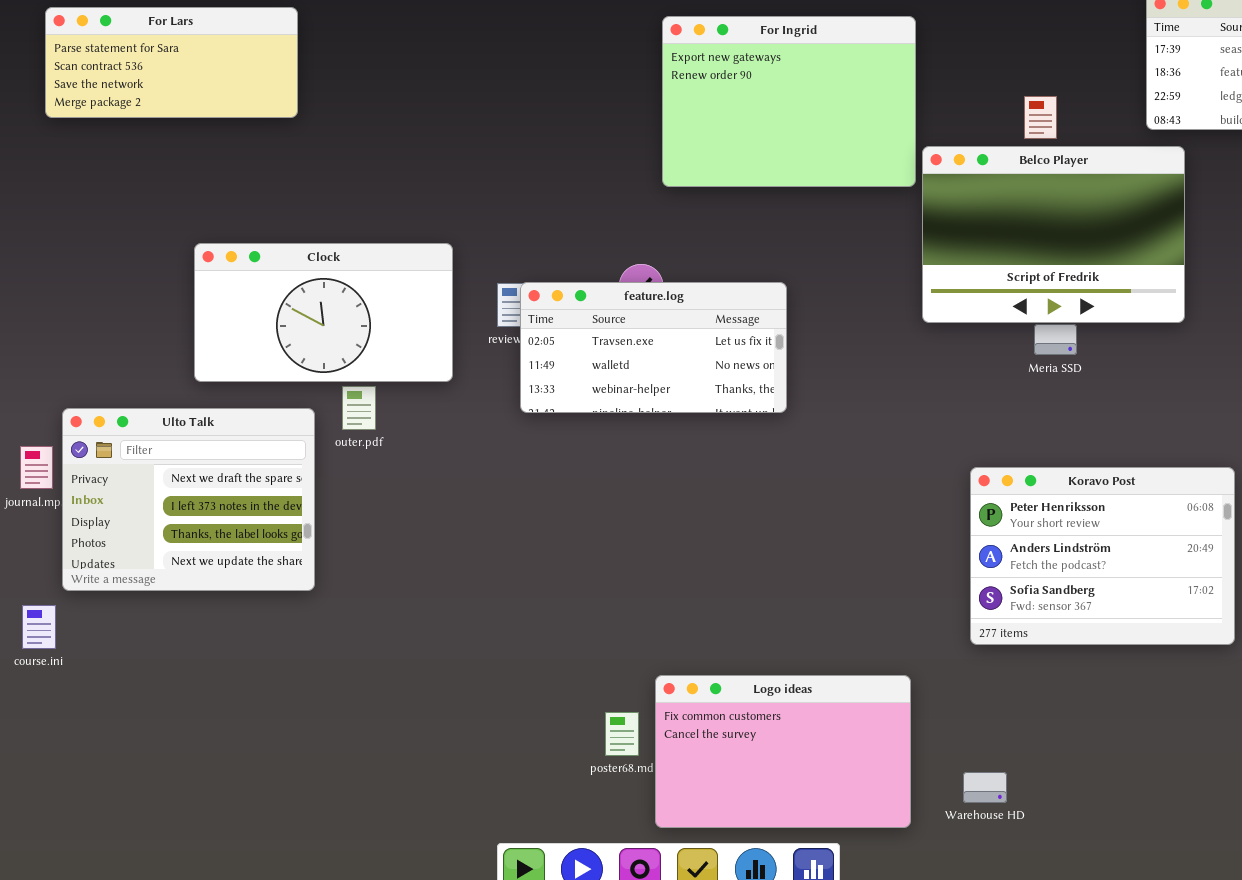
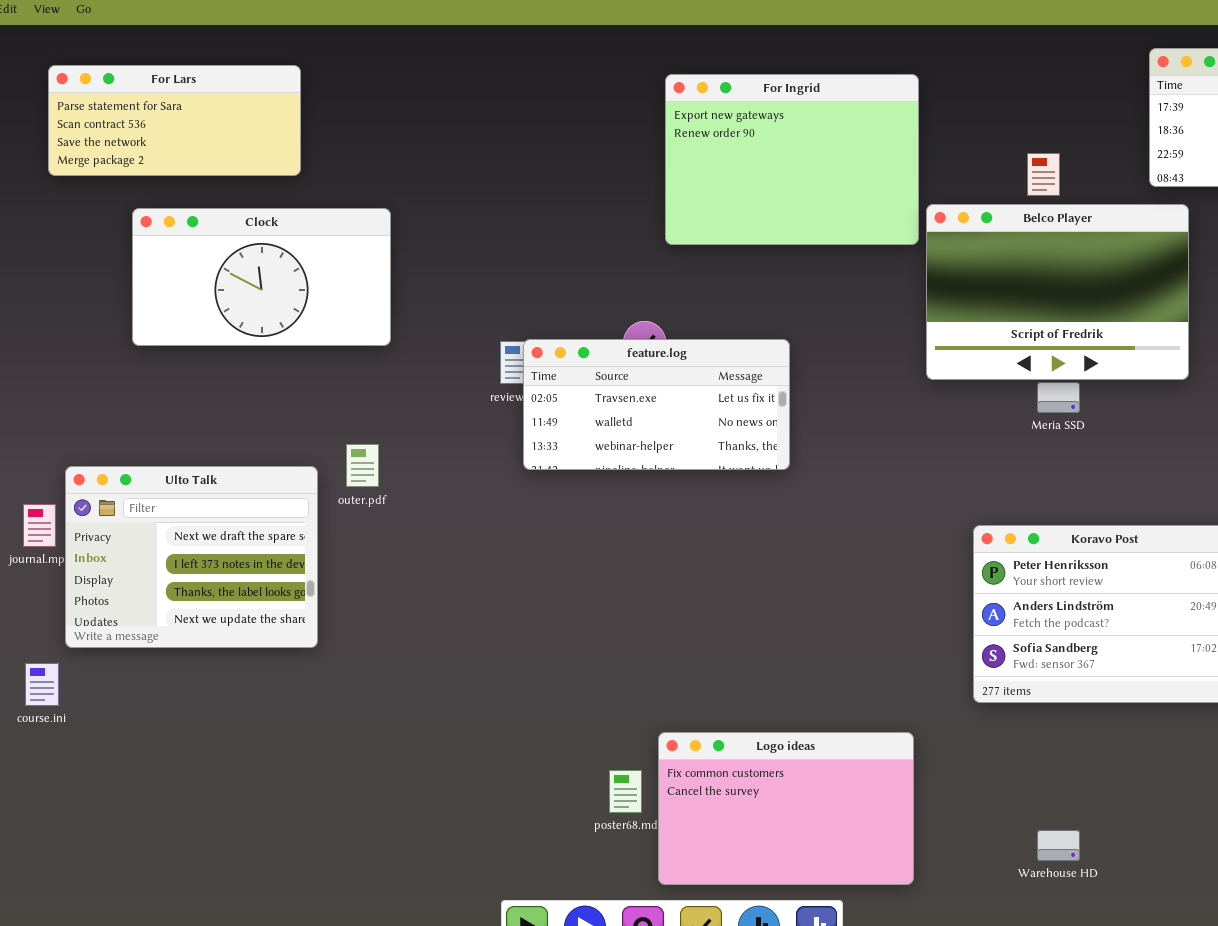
Clock: [194,243,453,382] -> [132,208,391,346], moved
Warehouse HD: [963,772,1007,803] -> [1037,830,1080,861], moved

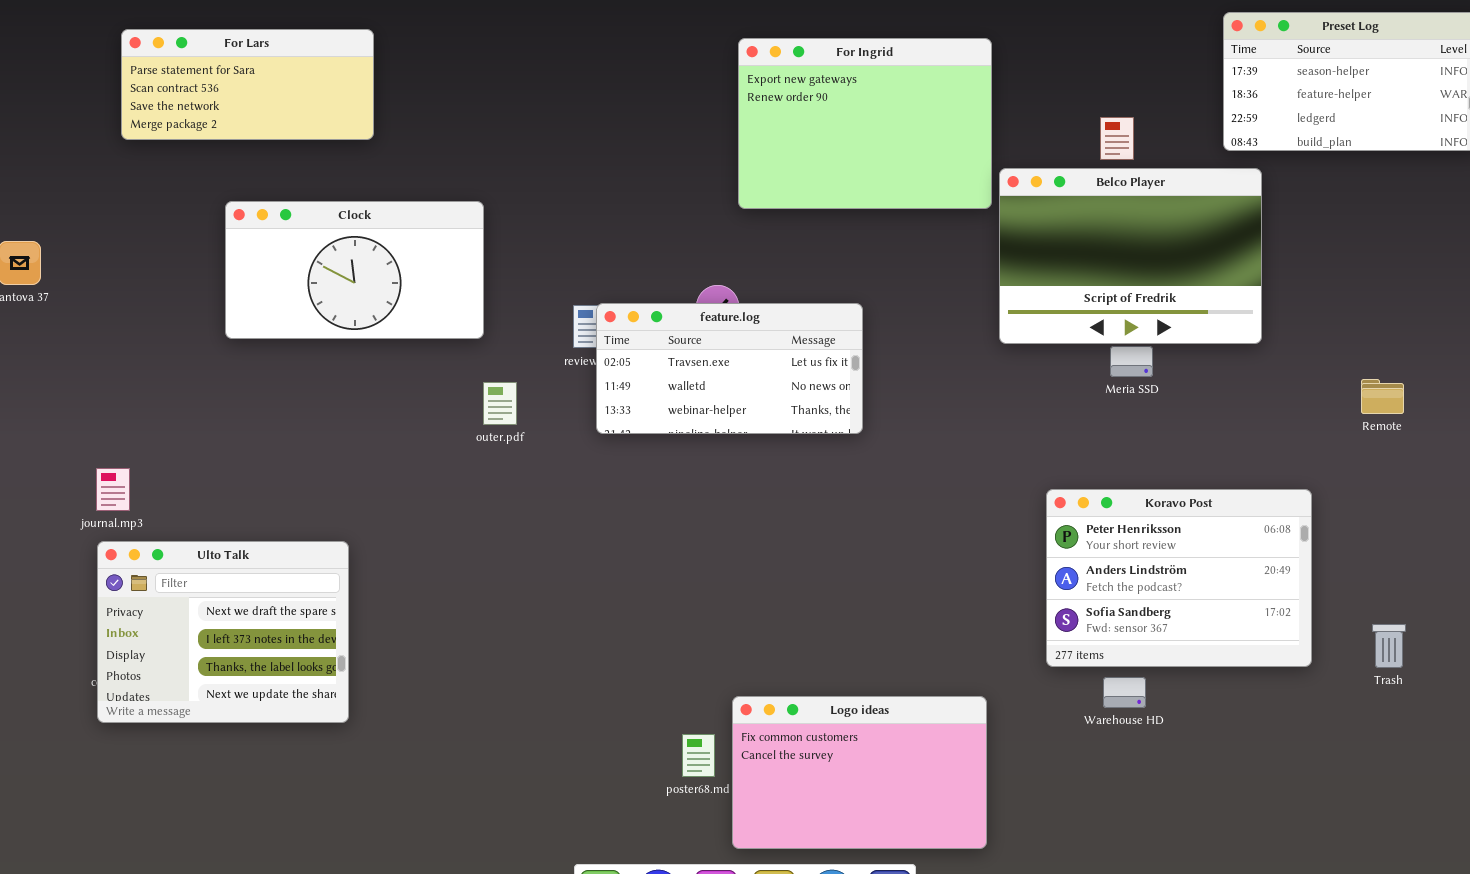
Clock: [132,208,391,346] -> [225,201,484,339], moved
outer.pdf: [346,444,379,487] -> [483,382,517,425], moved
Ulto Talk: [65,466,318,648] -> [97,541,349,723], moved
Warehouse HD: [1037,830,1080,861] -> [1103,677,1146,708], moved

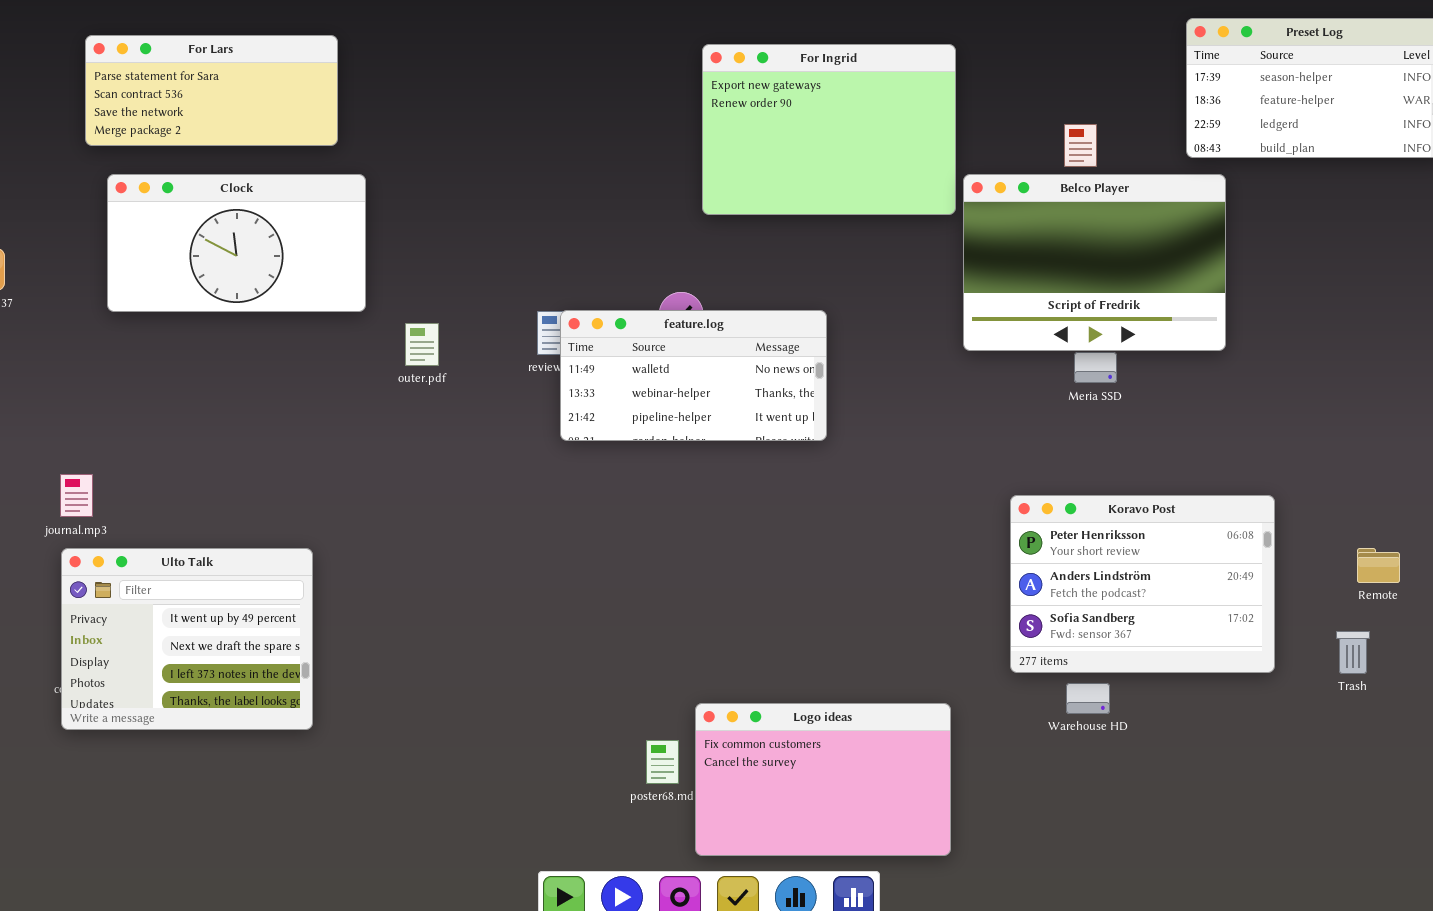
Clock: [225,201,484,339] -> [107,174,366,312], moved
feature.log: [596,303,863,434] -> [560,310,827,441], scrolled down 1 row
Remote: [1361,379,1404,414] -> [1357,548,1400,583], moved
outer.pdf: [483,382,517,425] -> [405,323,439,366], moved
Ulto Talk: [97,541,349,723] -> [61,548,313,730], scrolled up 1 row

